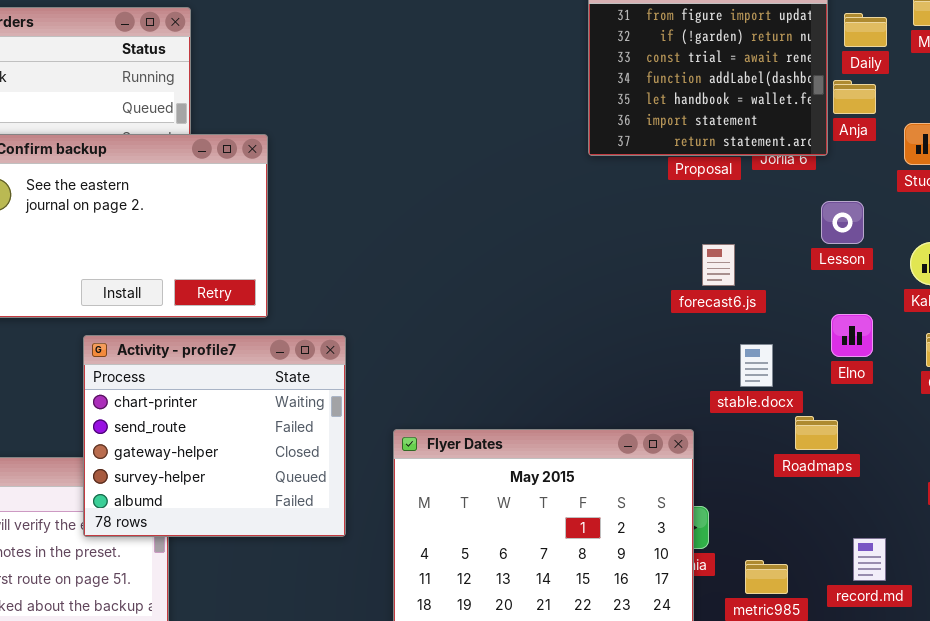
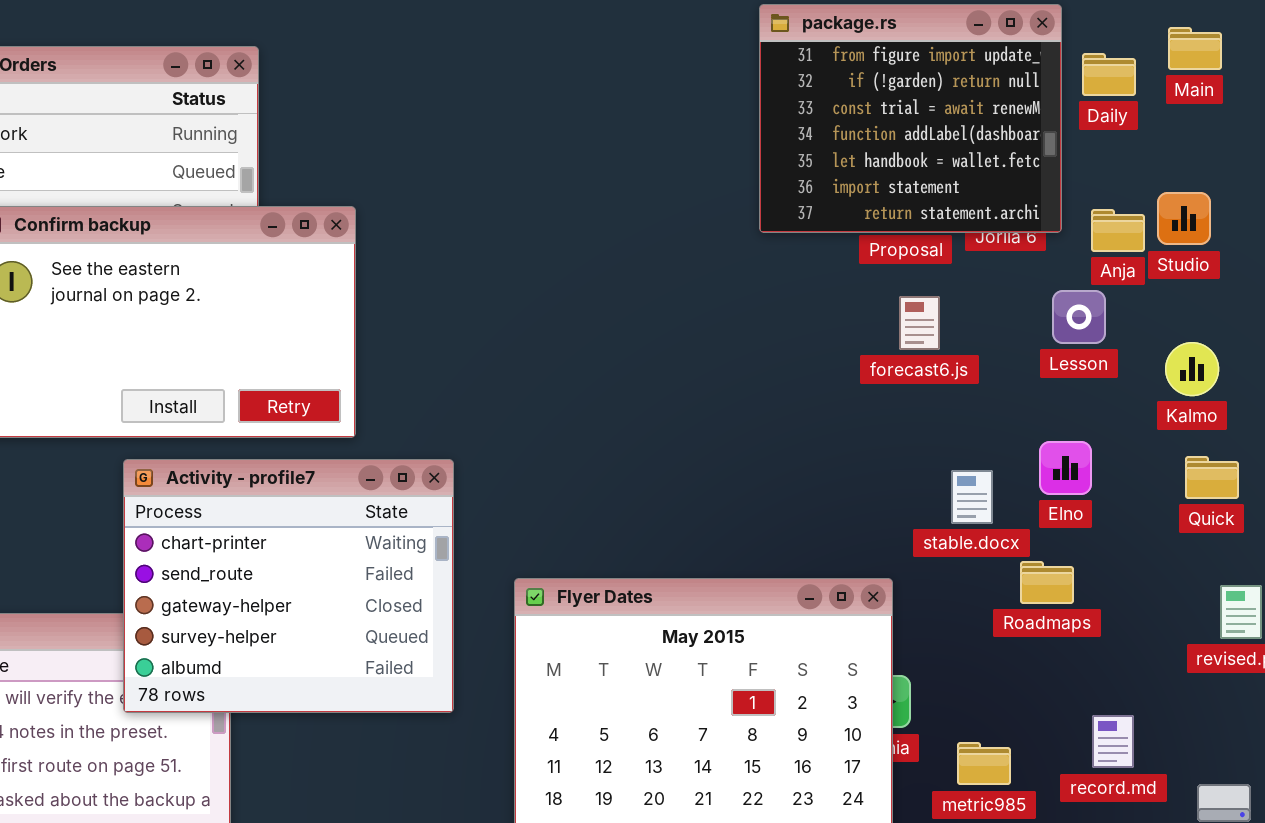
Anja: [833,80,876,114] -> [1091,209,1145,252], moved
forecast6.js: [702,244,735,286] -> [899,296,940,350], moved
Elno: [831,314,873,357] -> [1039,441,1092,495], moved

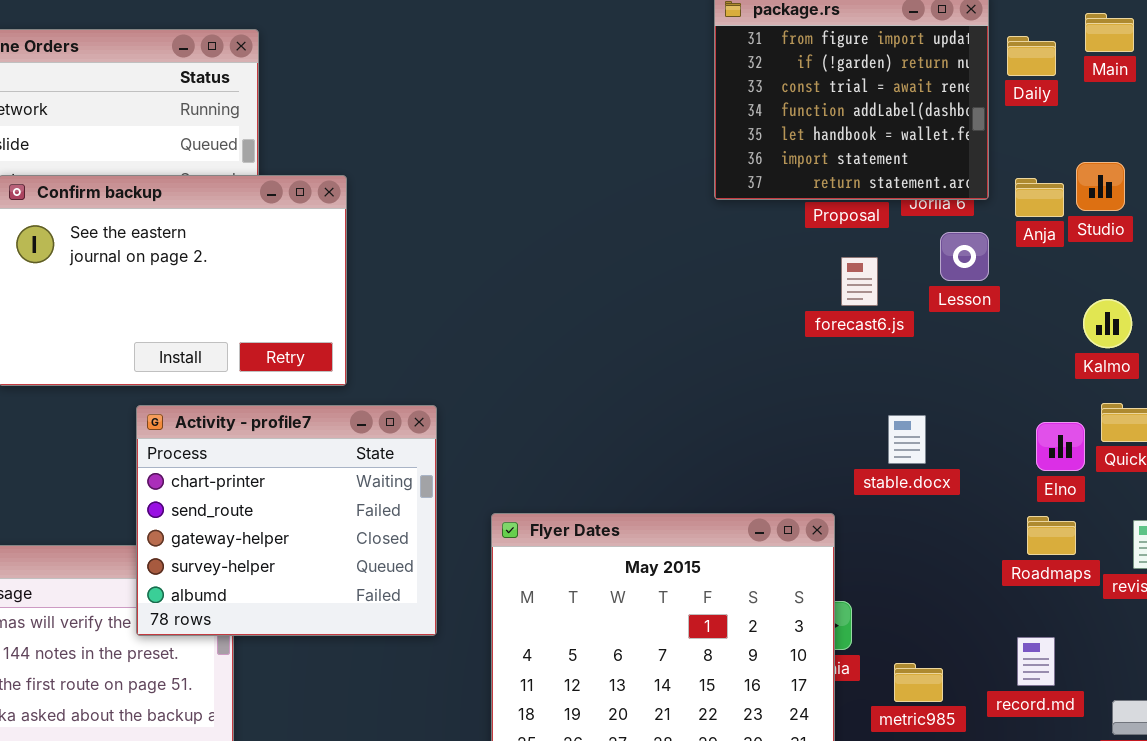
Lesson: [1052,290,1106,344] -> [940,232,989,281], moved
Elno: [1039,441,1092,495] -> [1036,422,1085,471], moved
Roadmaps: [1020,561,1074,604] -> [1027,516,1076,555], moved

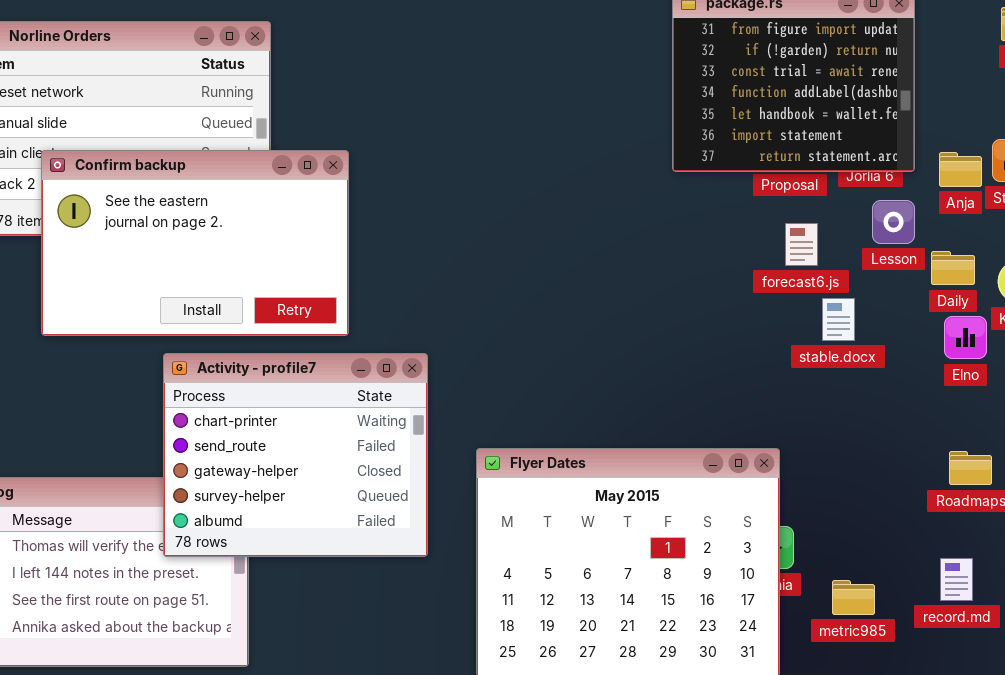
Daily: [1007,36,1056,76] -> [931,251,975,285], moved
stable.docx: [888,415,926,464] -> [822,298,855,341], moved
Elno: [1036,422,1085,471] -> [944,316,987,359], moved

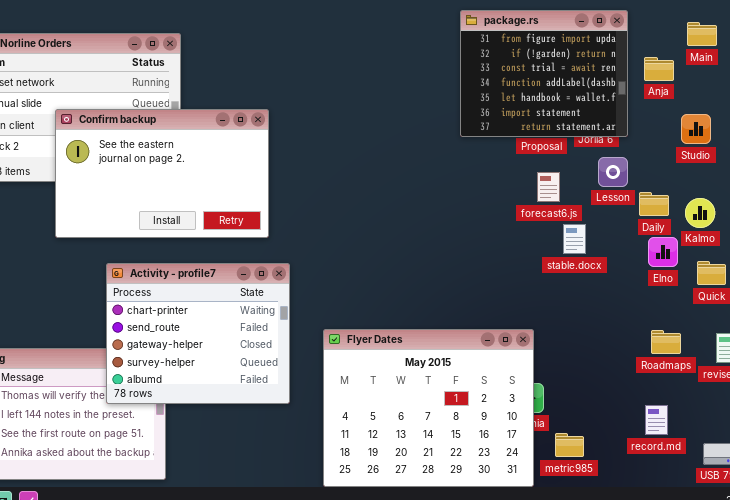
Confirm backup: [41,150,349,336] -> [55,109,269,238], moved
Anja: [939,152,982,187] -> [644,57,674,81], moved
metric985: [832,580,875,615] -> [555,433,584,457], moved

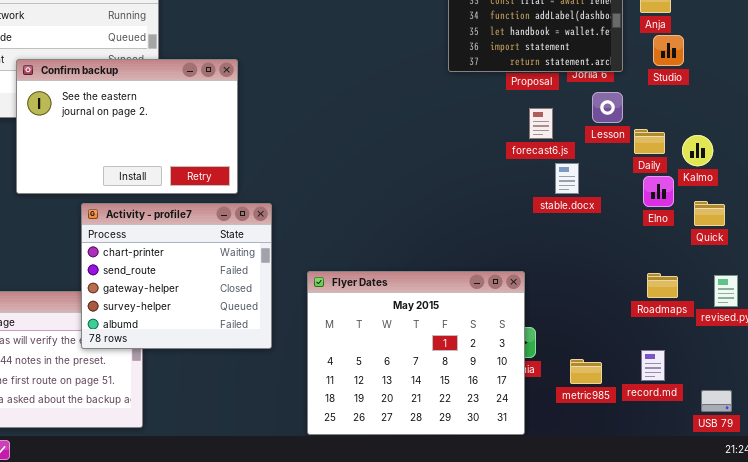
Confirm backup: [55,109,269,238] -> [16,59,238,194], moved
Studio: [681,114,711,144] -> [653,35,684,66], moved
metric985: [555,433,584,457] -> [570,359,602,384], moved

